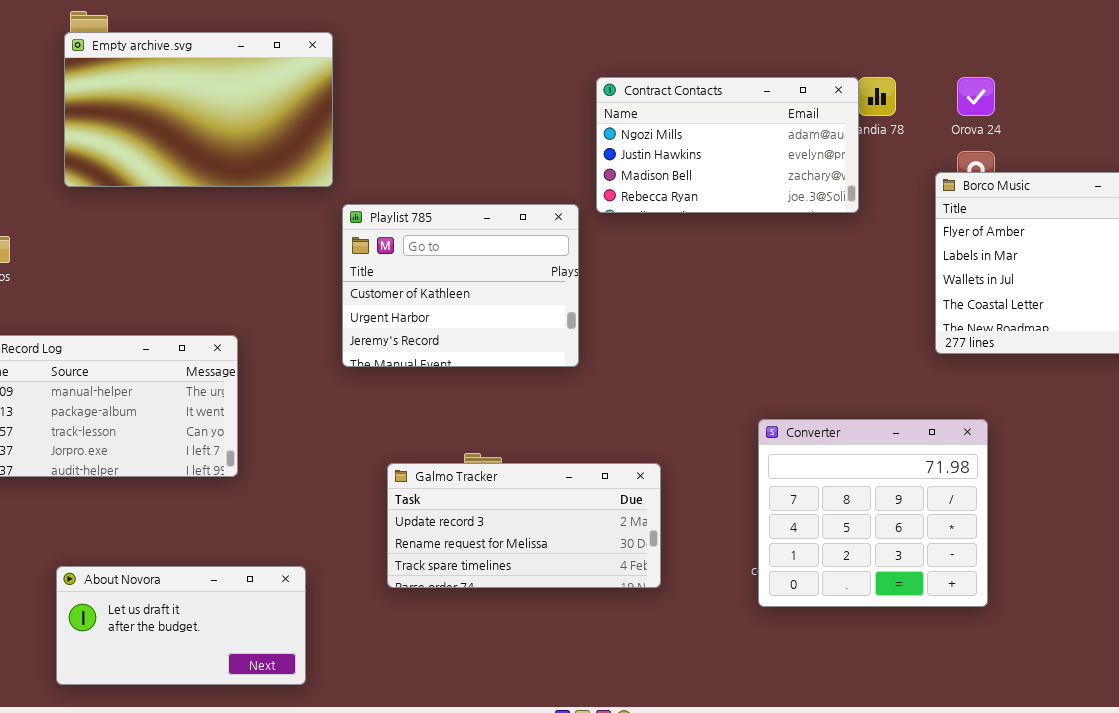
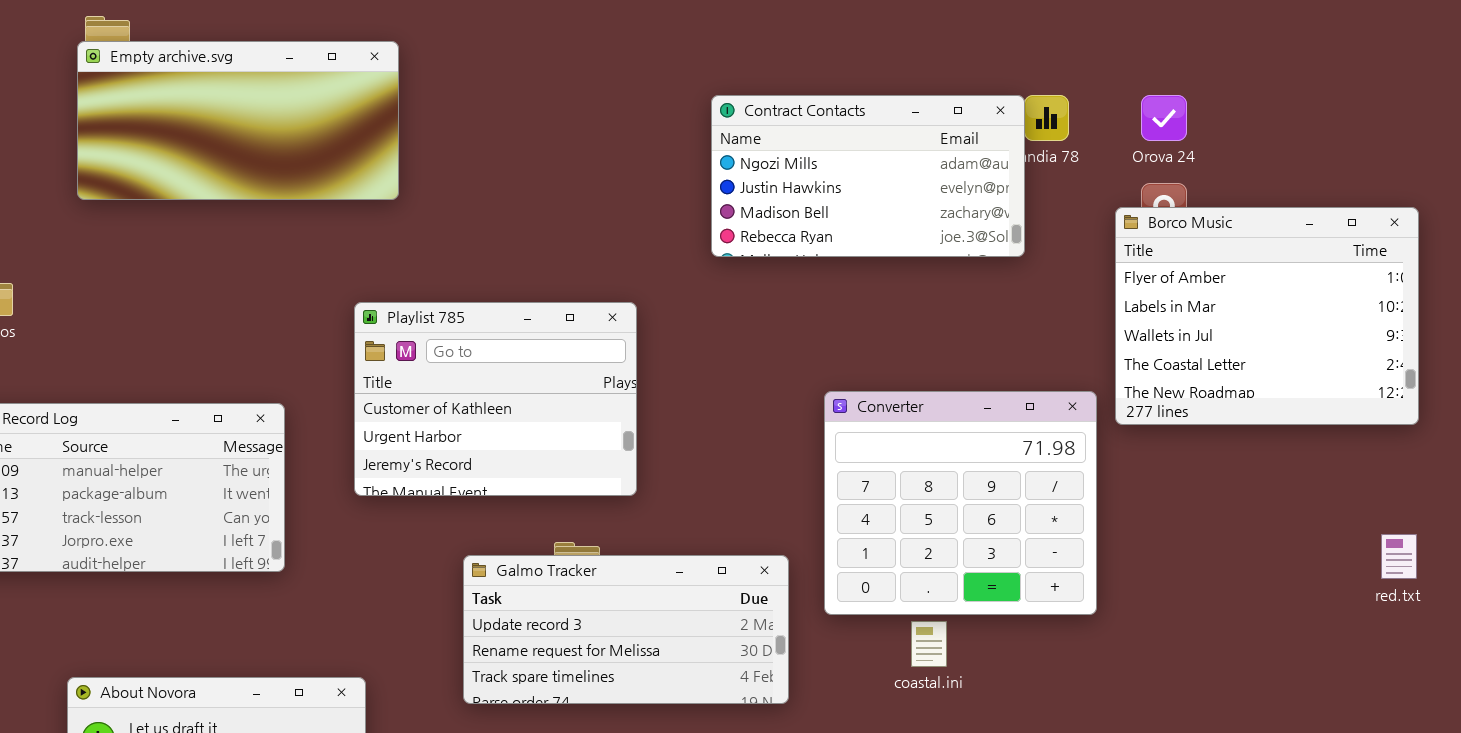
Empty archive.svg: [64,32,333,187] -> [77,41,399,200], resized
Playlist 785: [342,204,579,367] -> [354,302,637,496], moved
Converter: [758,419,988,607] -> [824,391,1097,615], moved

